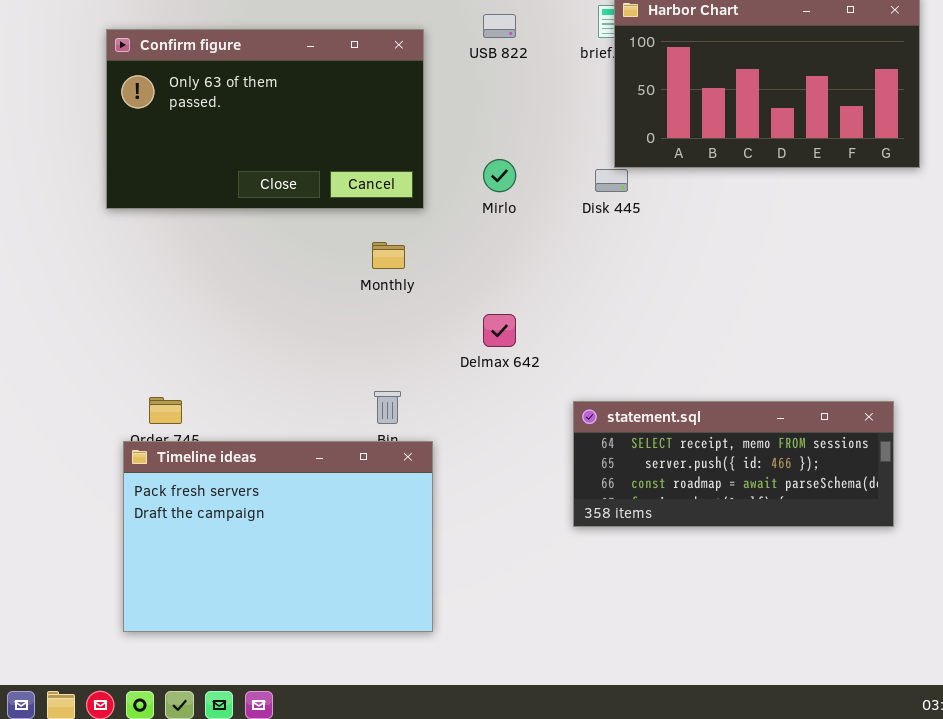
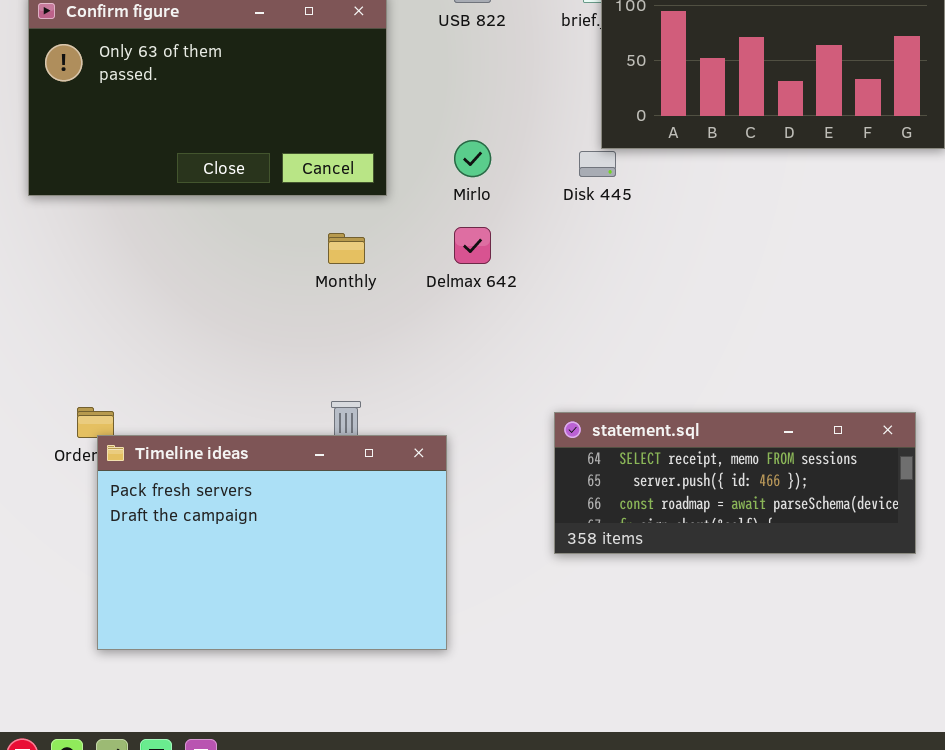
Delmax 642: [483,314,516,347] -> [454,227,491,264], moved
Timeline ideas: [123,441,433,632] -> [97,435,447,650], moved

